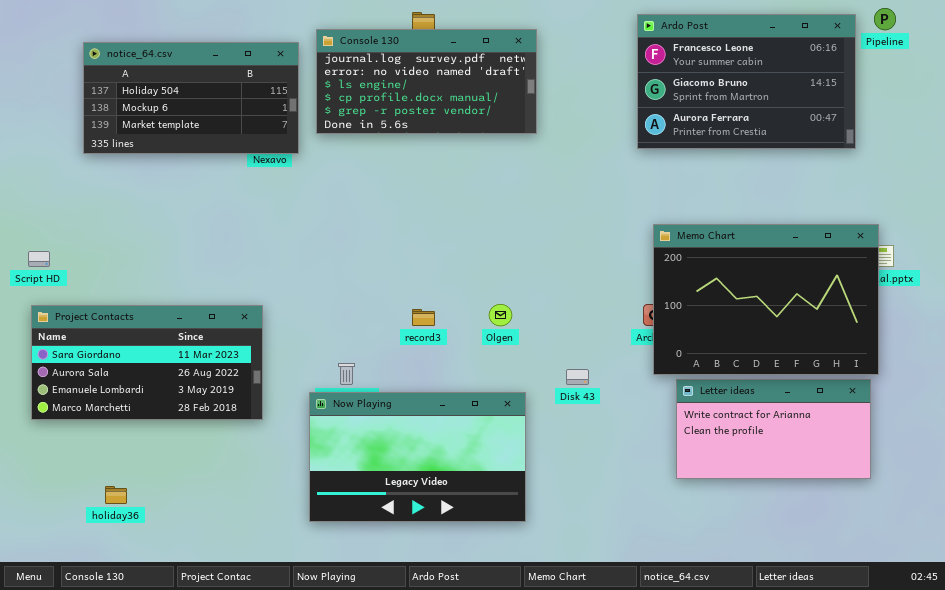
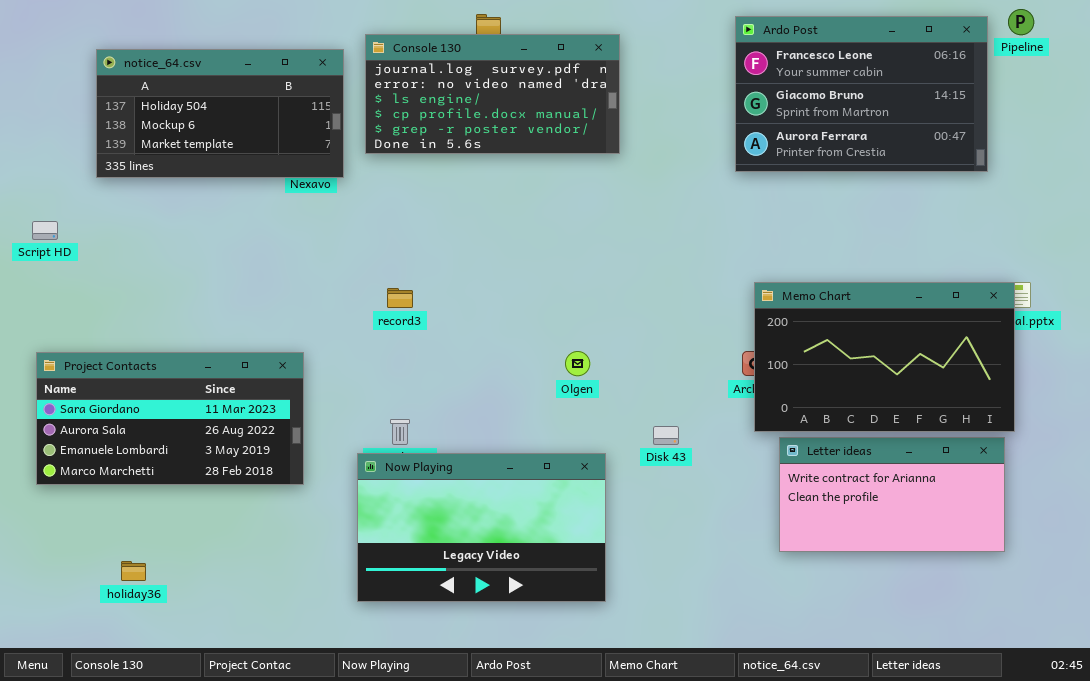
Memo Chart: [653,224,879,375] -> [754,282,1015,432], resized
Script HD: [28,251,50,267] -> [32,221,58,240], moved
record3: [412,309,435,326] -> [387,288,413,308], moved

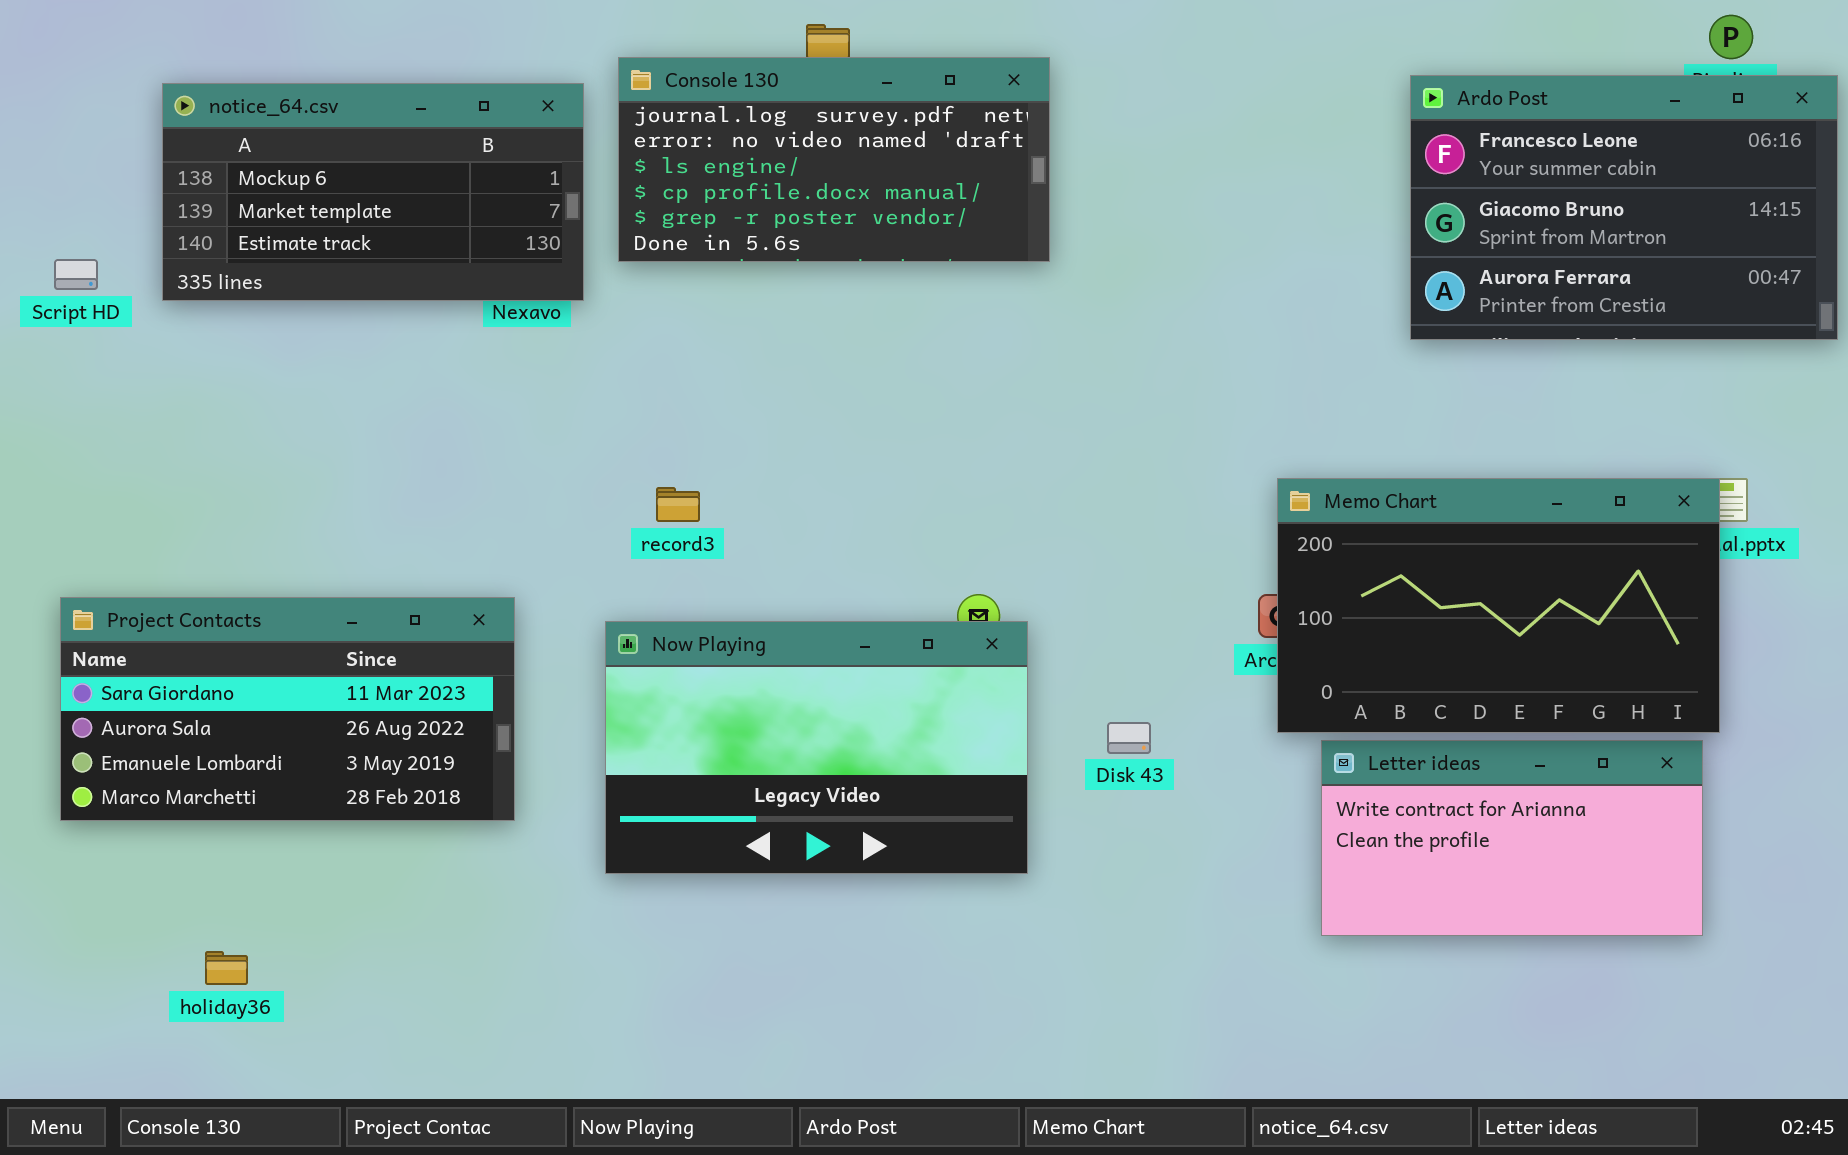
Ardo Post: [735,16,988,172] -> [1410,75,1838,340], moved
notice_64.csv: [96,49,344,178] -> [162,83,584,301], scrolled down 1 row
Script HD: [32,221,58,240] -> [54,259,98,290], moved
Now Playing: [357,453,606,602] -> [605,621,1028,874], moved

